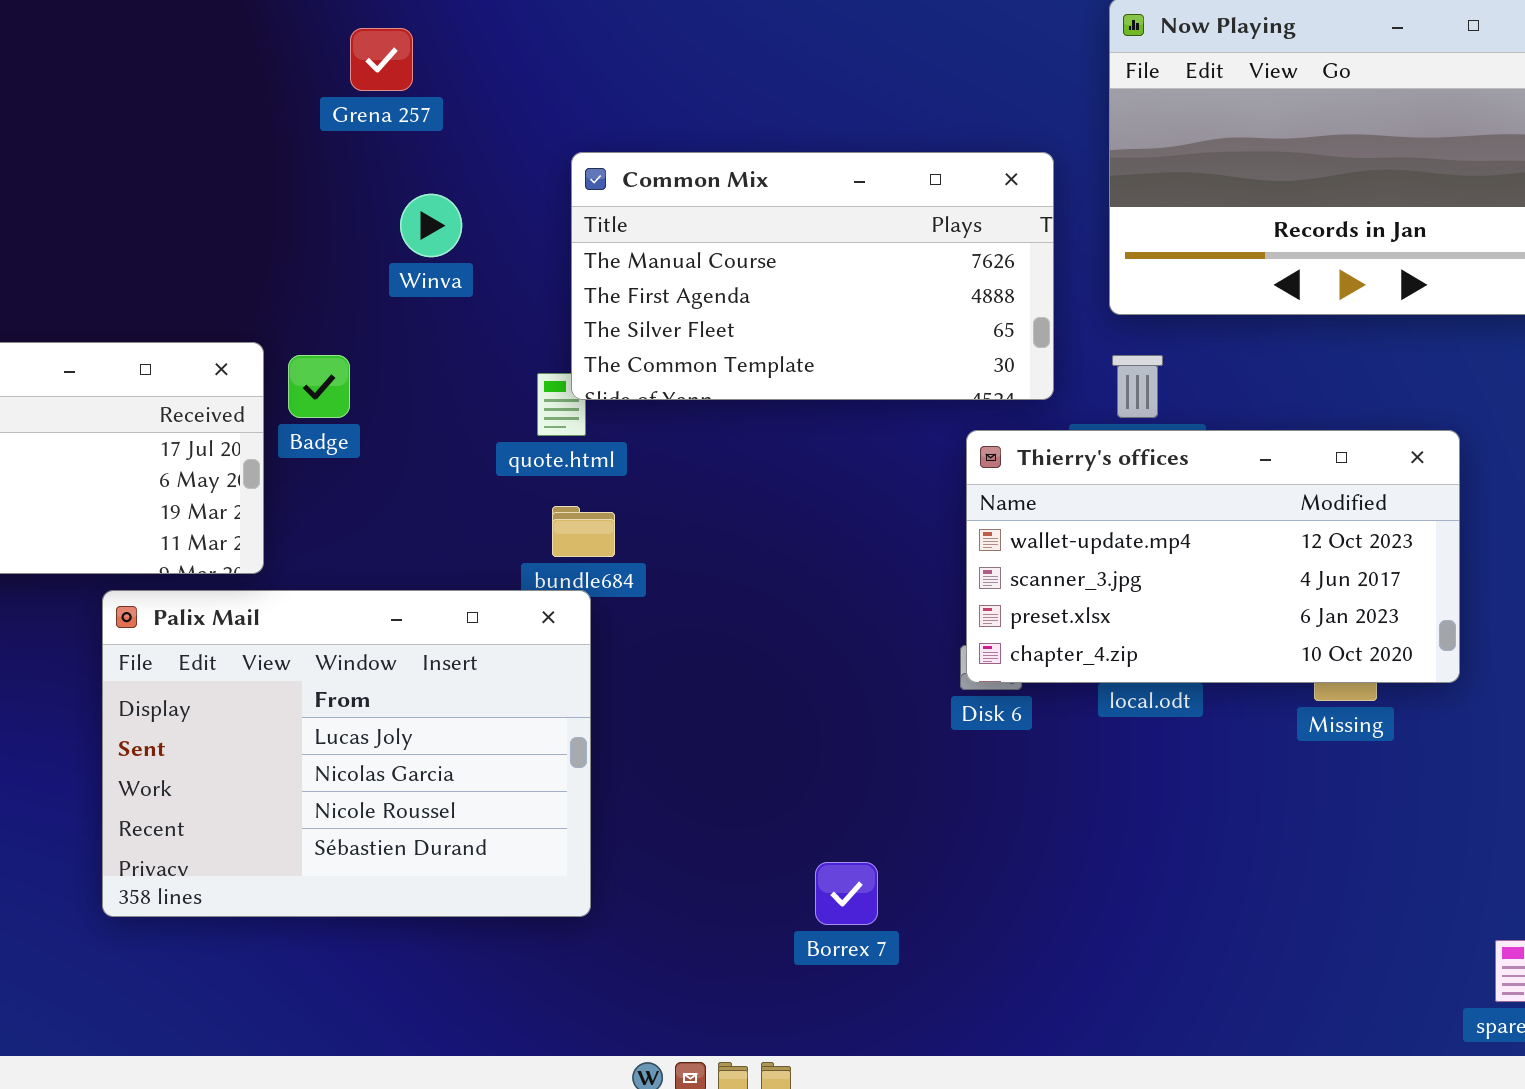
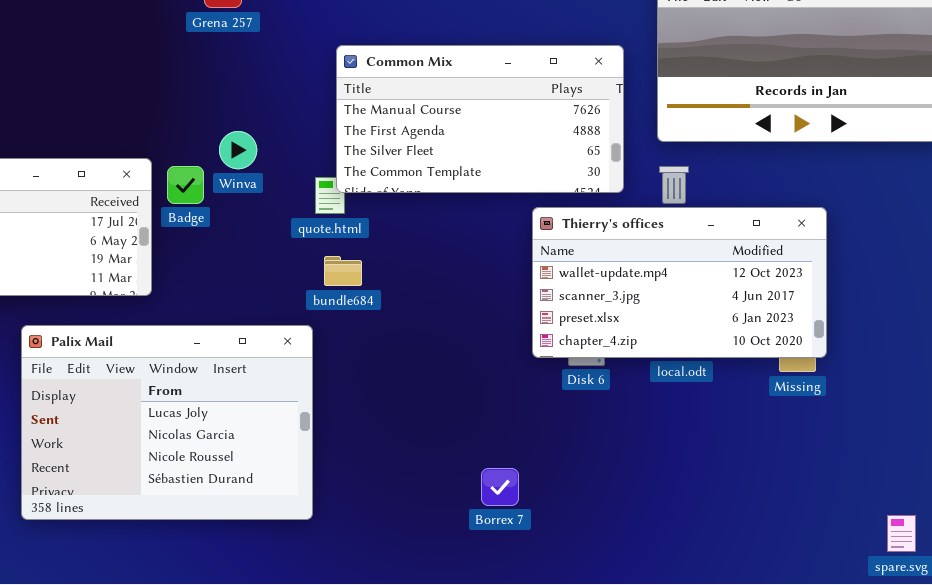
Winva: [400,194,462,257] -> [219,131,257,169], moved
Thierry's offices: [966,430,1460,683] -> [532,207,827,358], moved
Palix Mail: [102,590,591,917] -> [21,325,313,520], moved

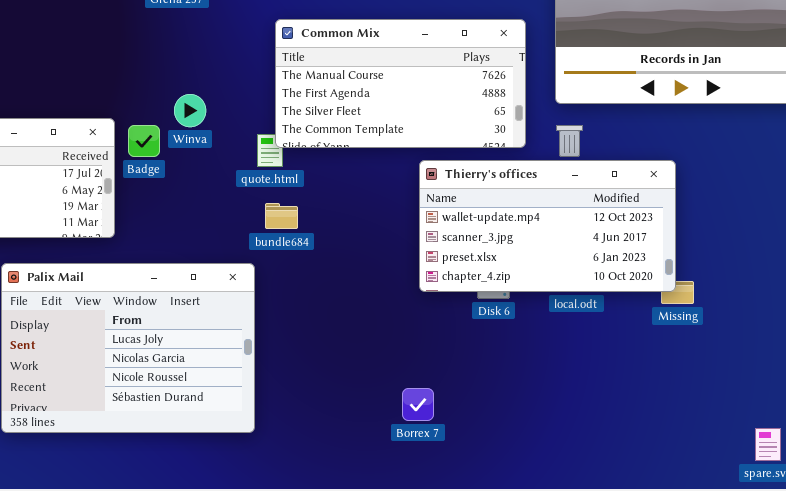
Thierry's offices: [532,207,827,358] -> [419,160,676,292], moved

